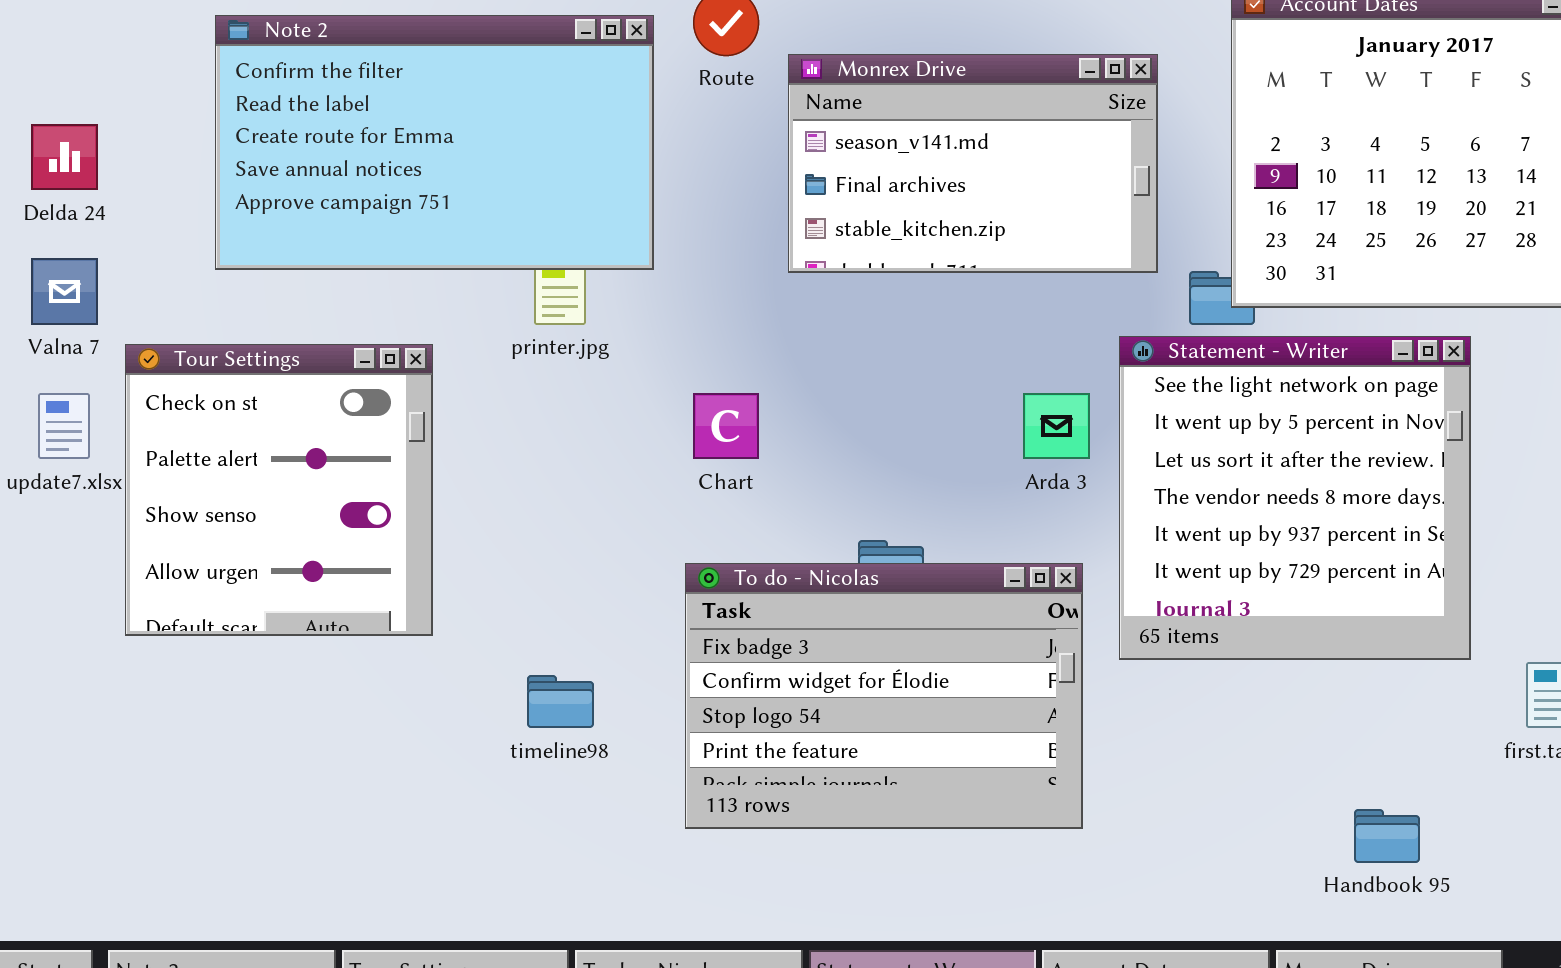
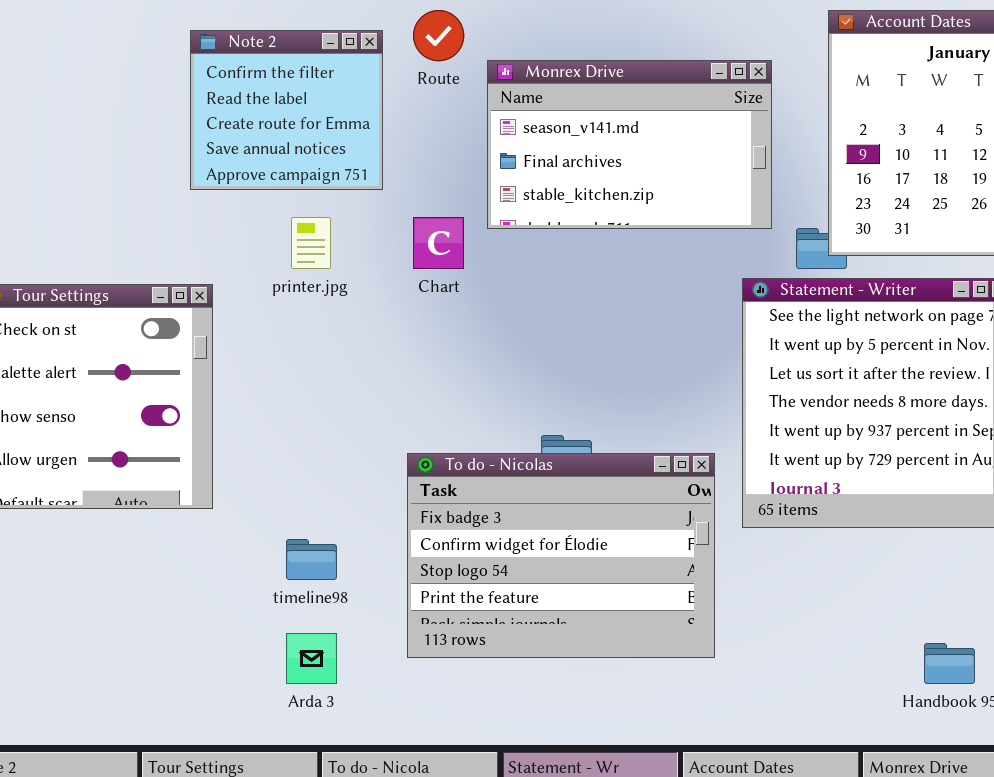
Note 2: [215,15,654,270] -> [190,30,383,190], resized
Chart: [693,393,759,459] -> [413,217,464,269], moved
Arda 3: [1023,393,1090,459] -> [286,633,337,684], moved

